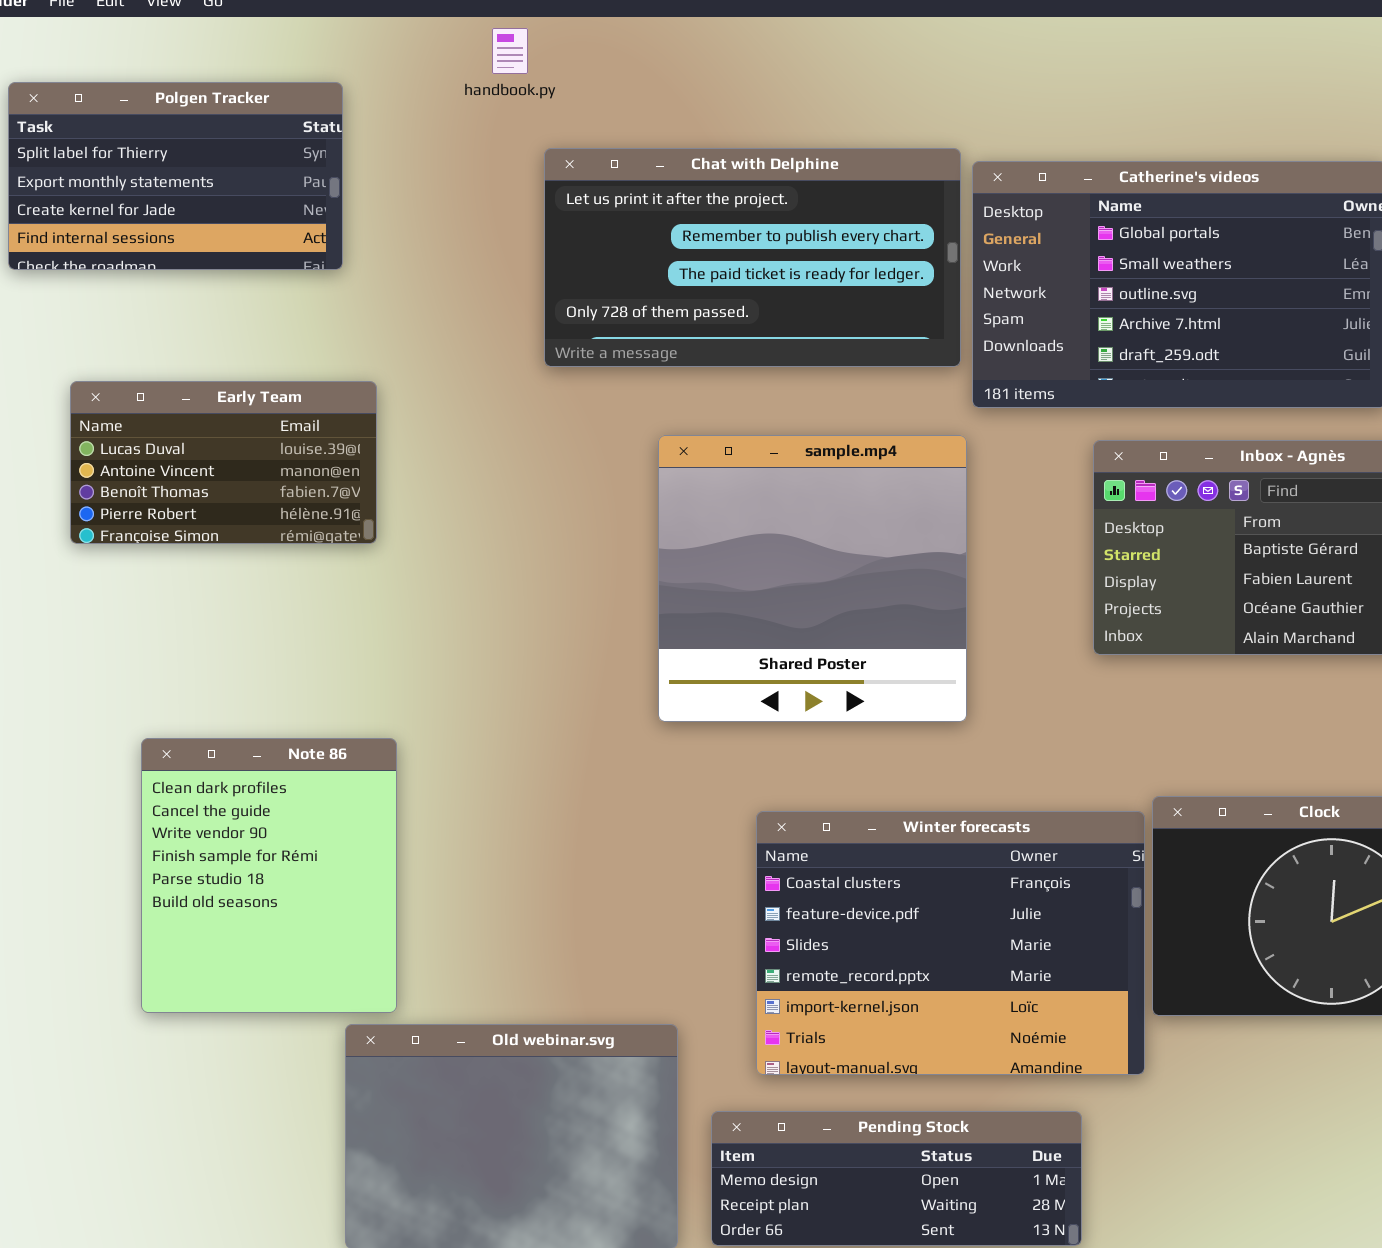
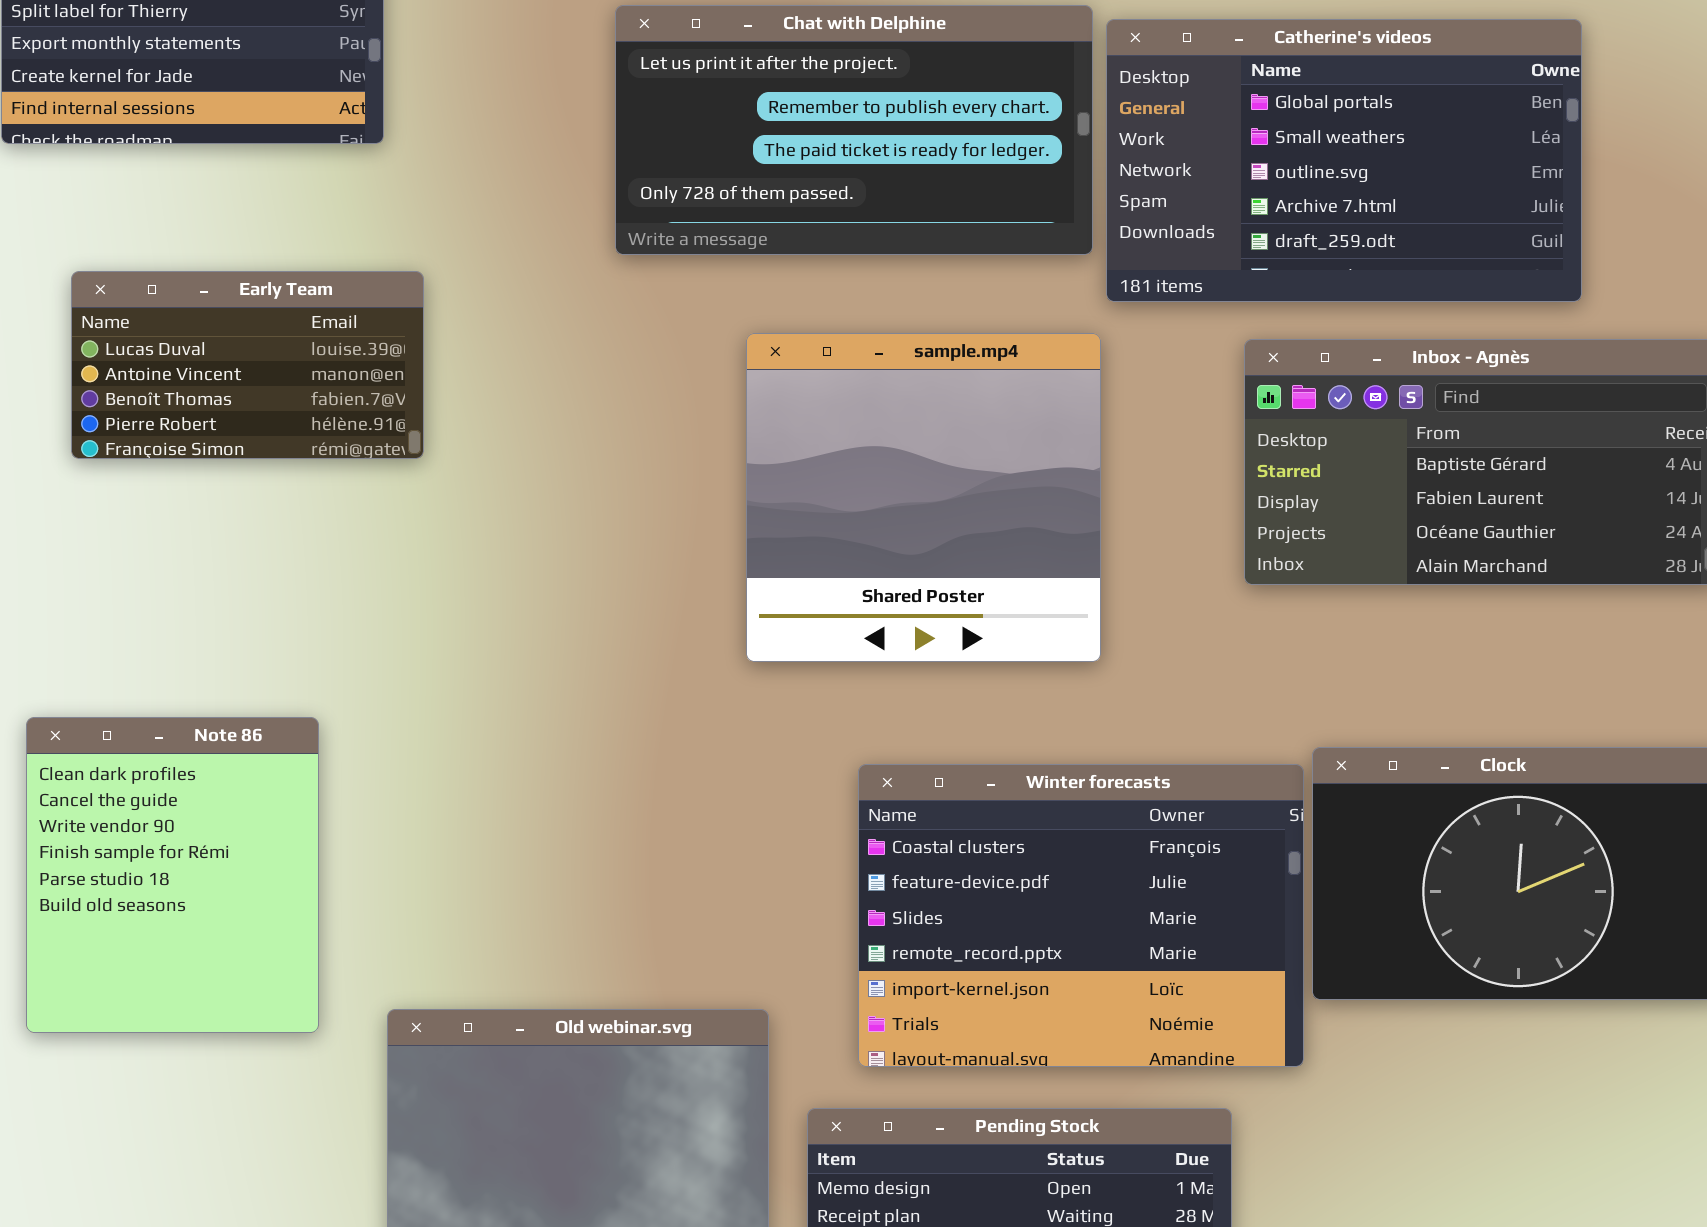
Note 86: [141,738,397,1013] -> [26,717,319,1033], moved

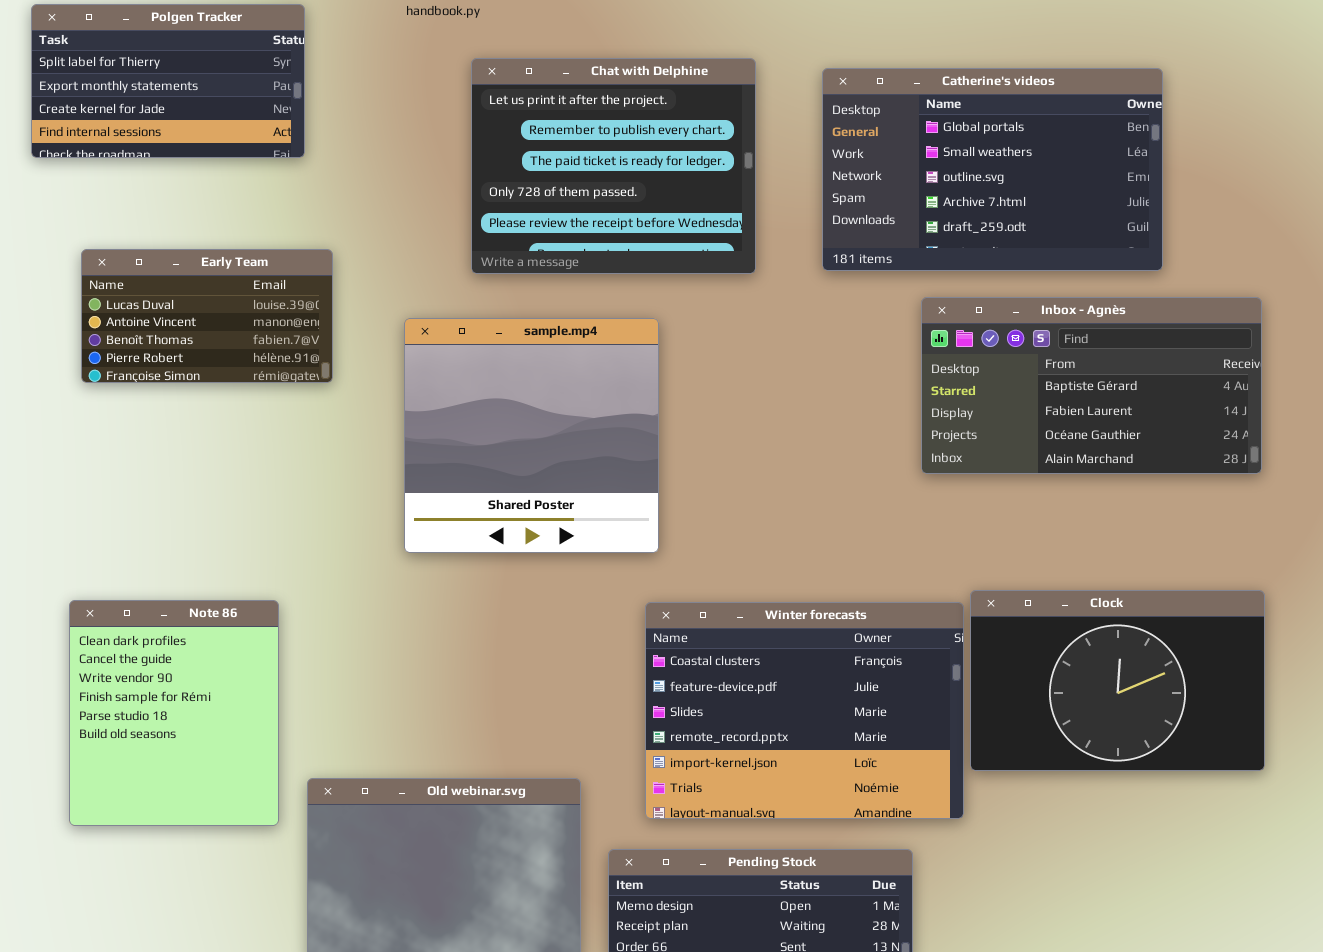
Chat with Delphine: [615,5,1093,255] -> [471,58,756,274], resized
sample.mp4: [746,333,1101,662] -> [404,318,659,553], moved
Note 86: [26,717,319,1033] -> [69,600,279,826], moved

